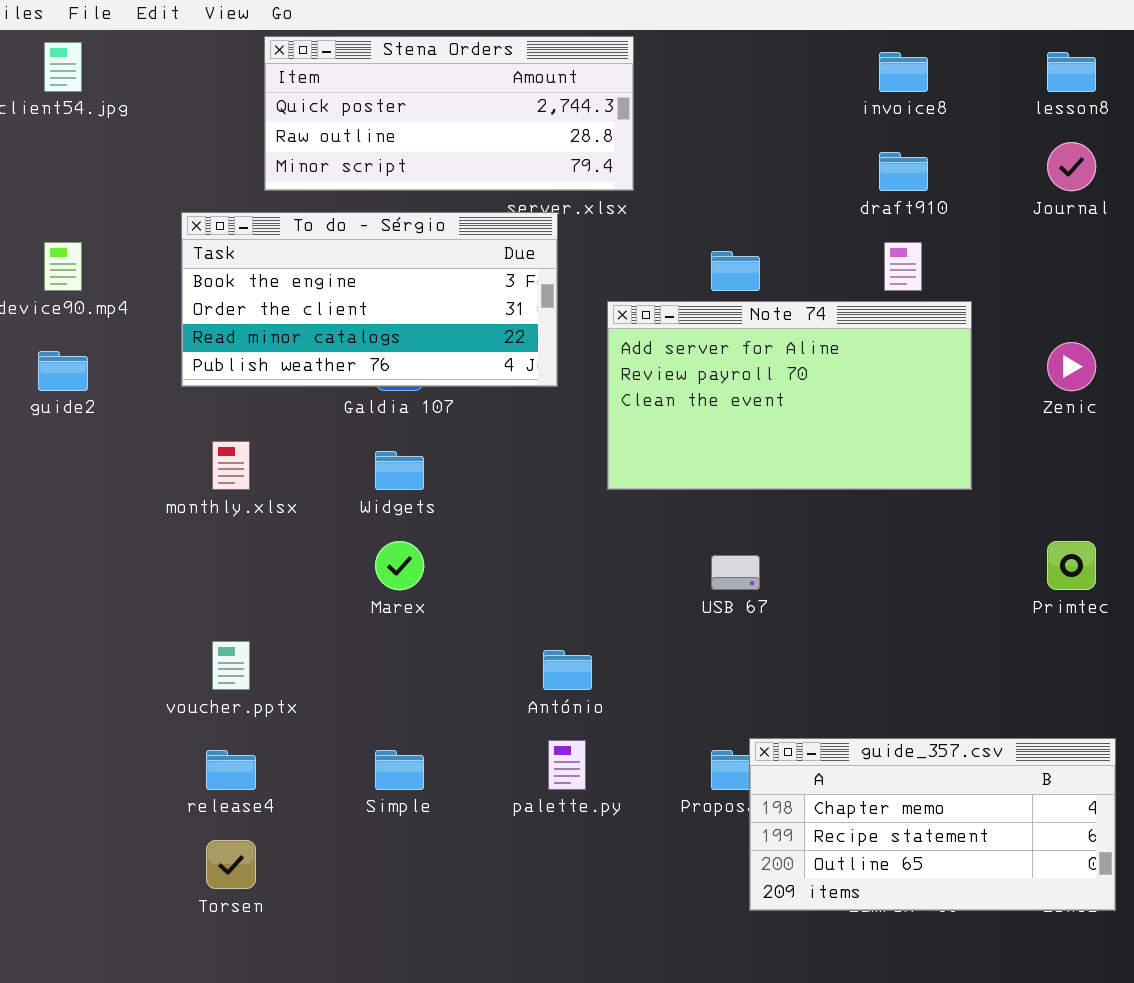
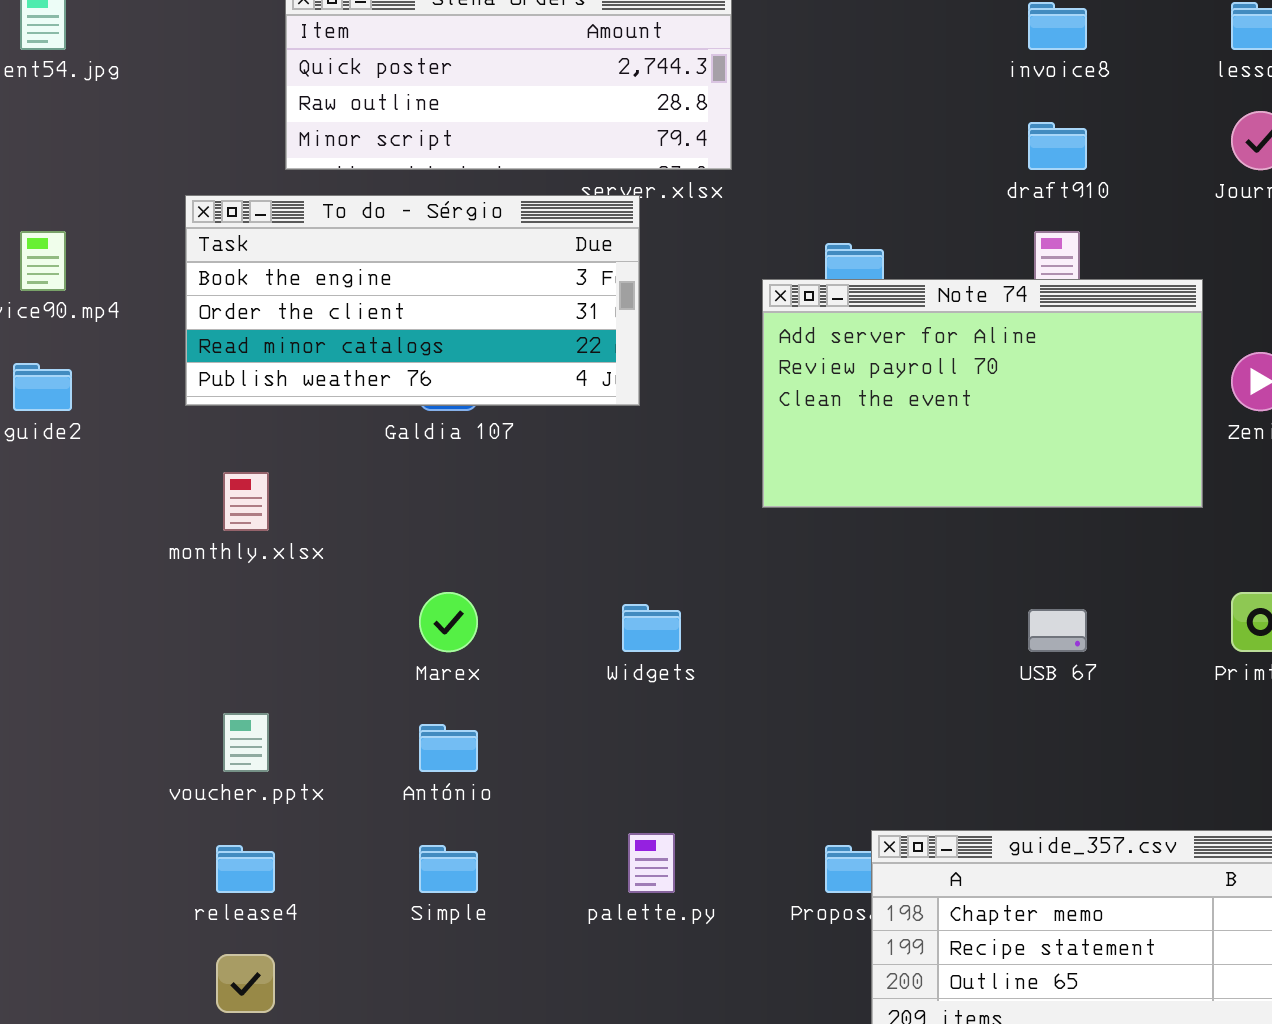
Note 74: [607,301,972,490] -> [762,279,1203,508], moved
Widgets: [375,451,424,490] -> [622,604,681,652], moved
USB 67: [711,555,760,590] -> [1028,609,1087,652], moved
António: [543,650,592,690] -> [419,724,478,772], moved

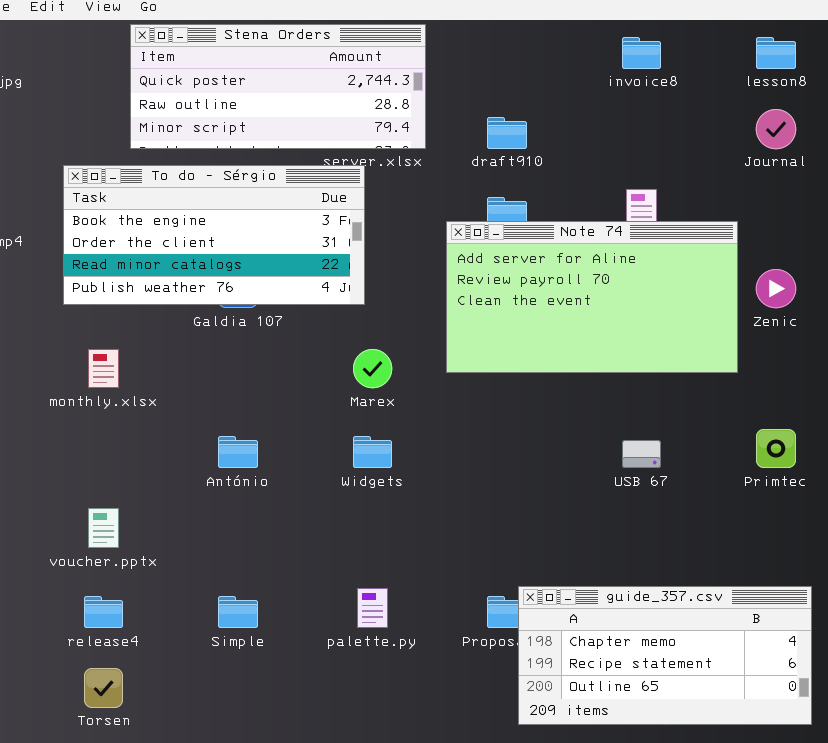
draft910: [1028,122,1087,170] -> [487,117,527,149], moved
Marex: [419,592,478,652] -> [353,349,392,388], moved
António: [419,724,478,772] -> [218,436,258,468], moved

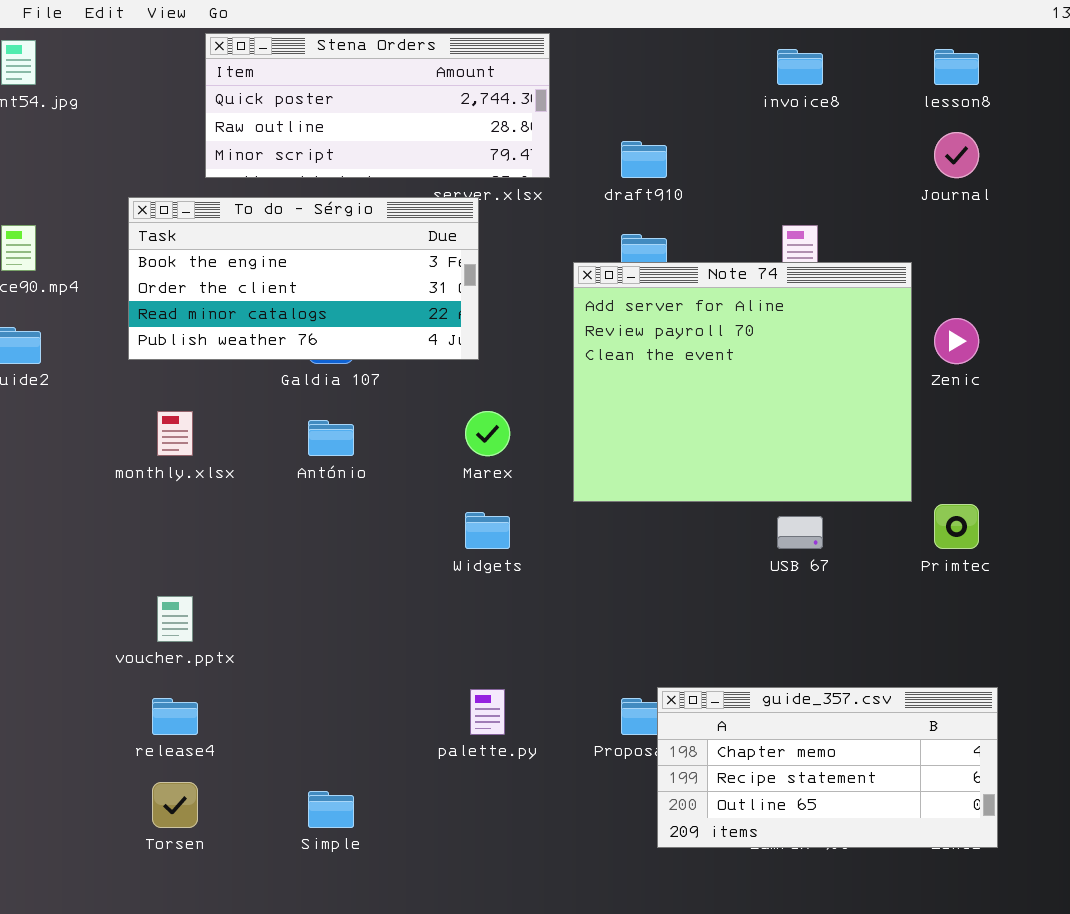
Note 74: [446,221,738,373] -> [573,262,912,502], resized
António: [218,436,258,468] -> [308,420,354,456], moved
Simple: [218,596,258,628] -> [308,791,354,828], moved

